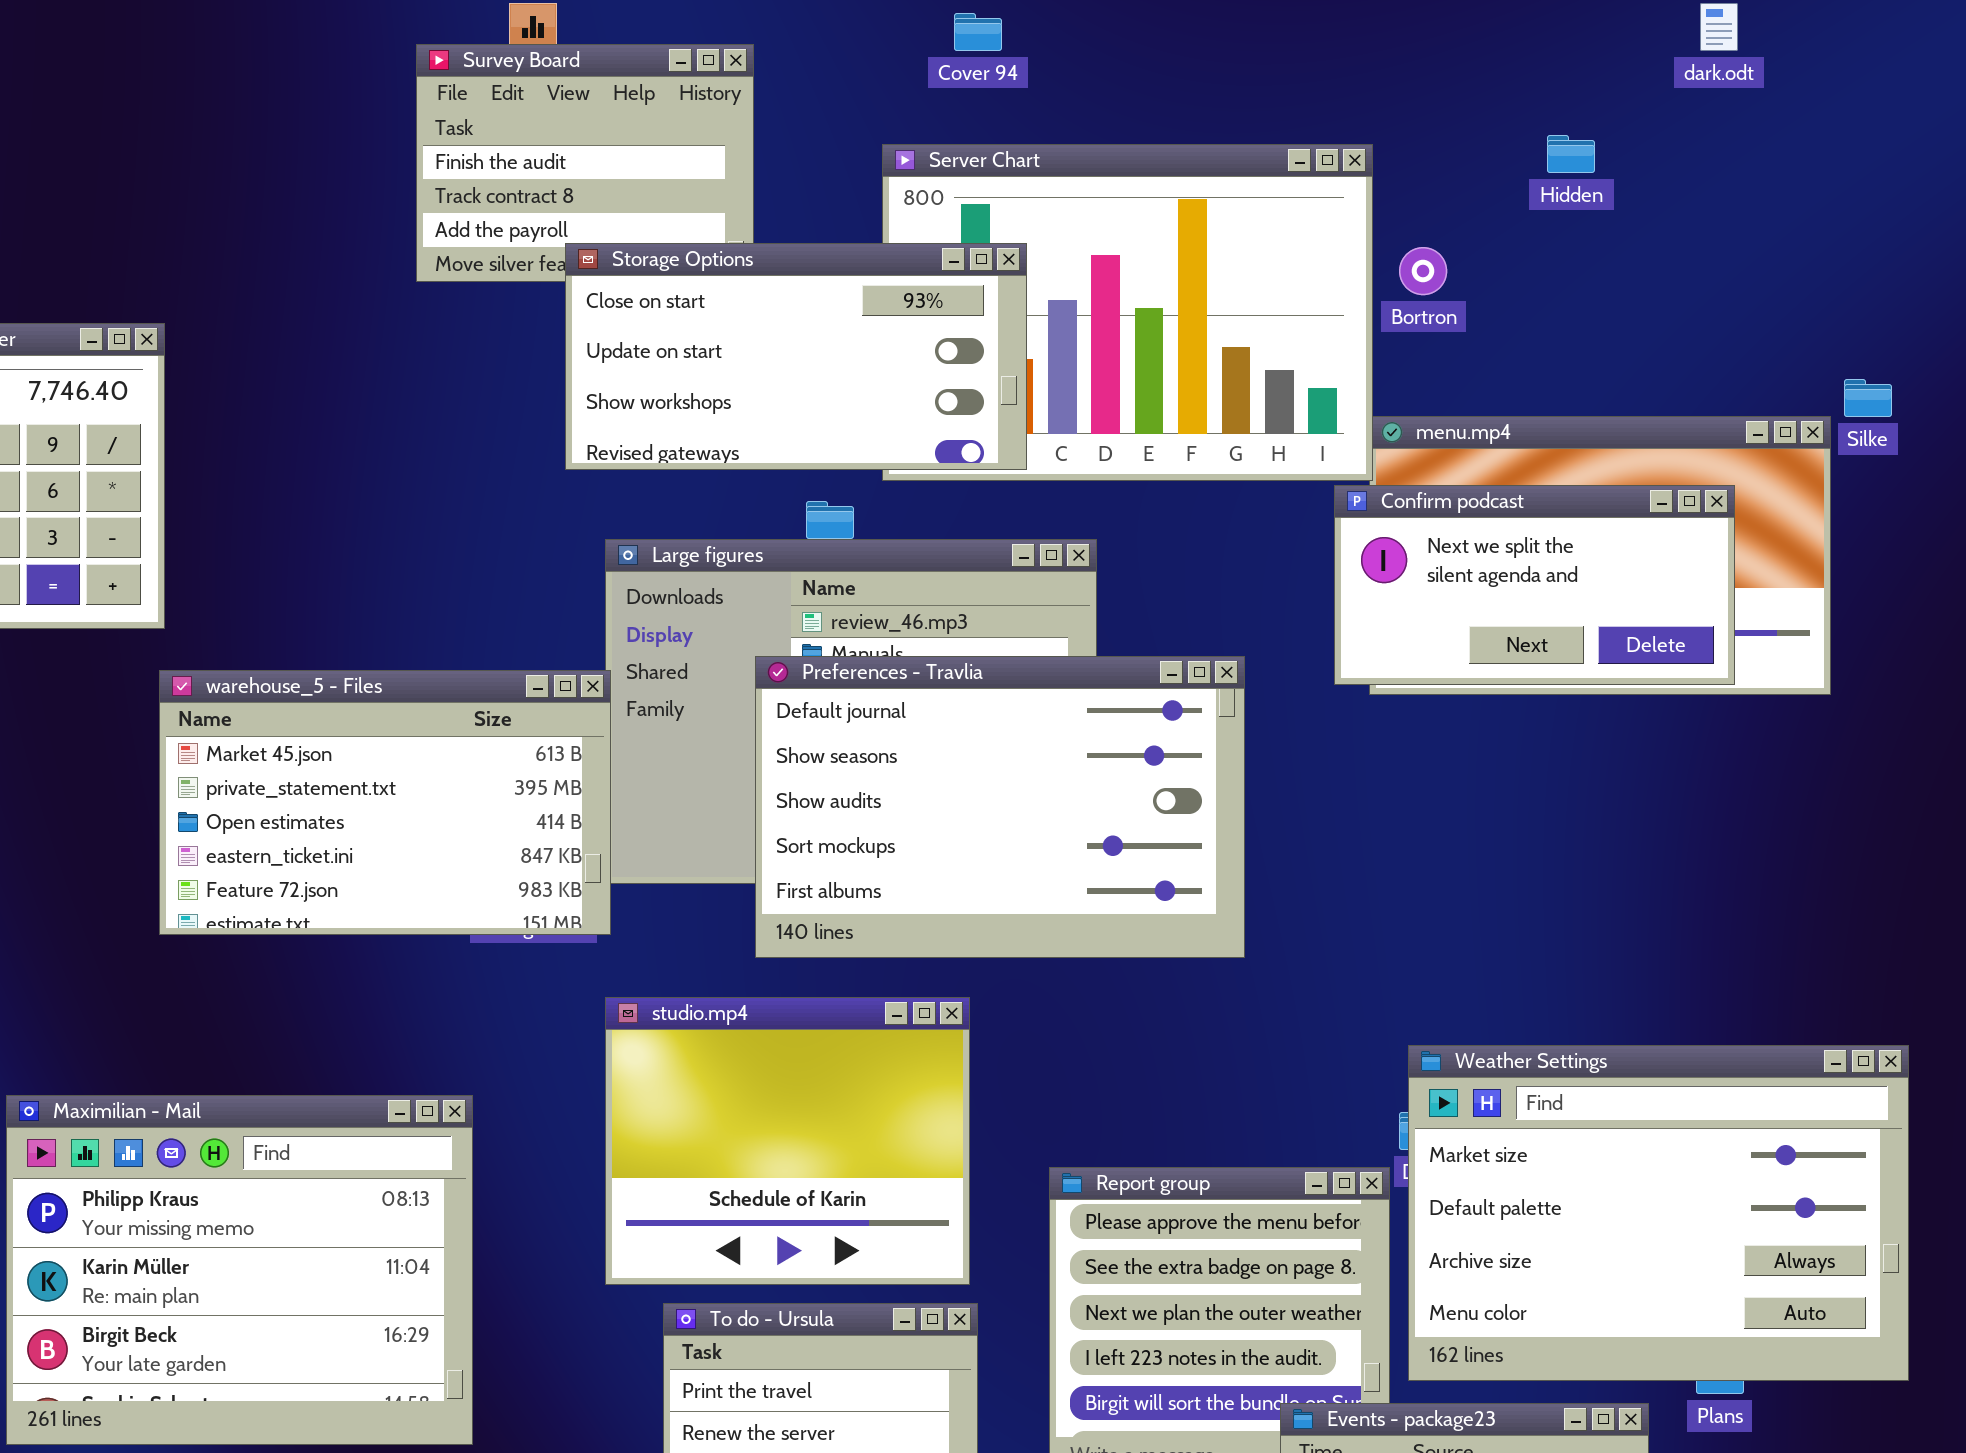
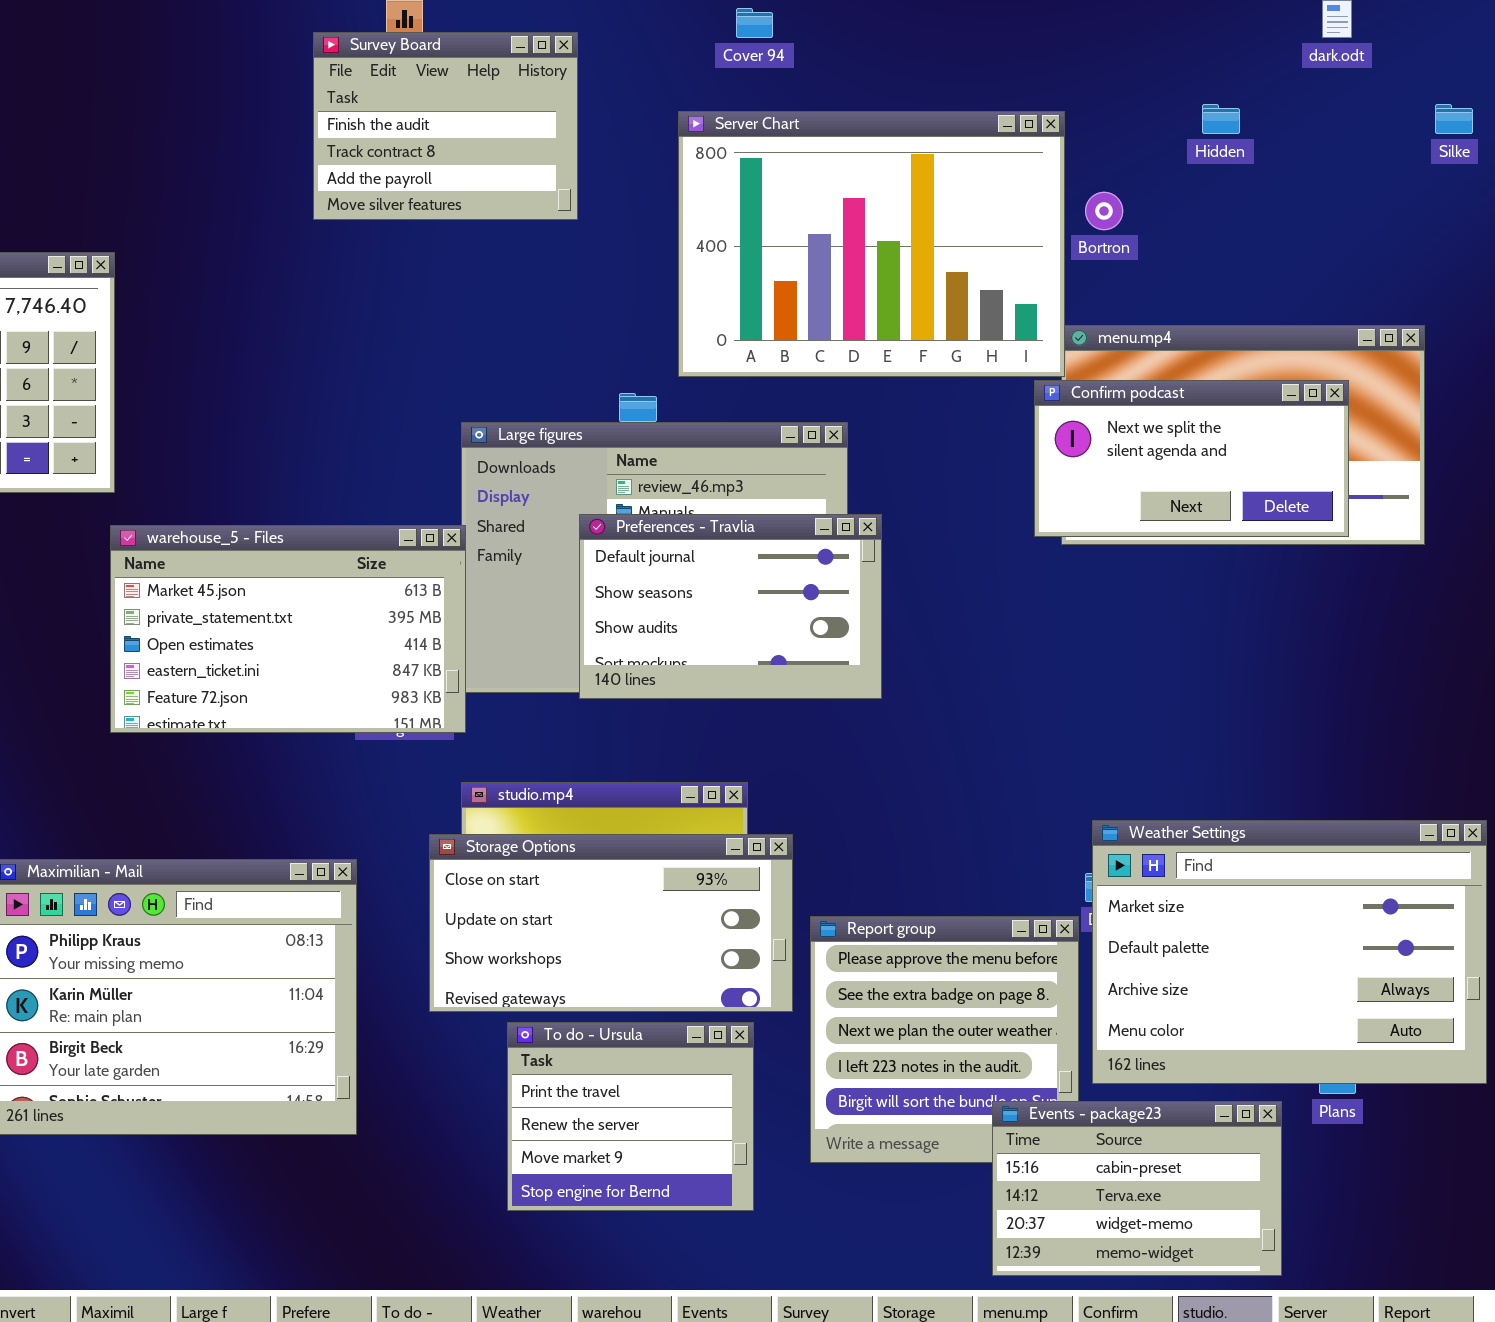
Storage Options: [565,243,1027,470] -> [429,834,793,1012], moved
Silke: [1844,379,1892,417] -> [1435,104,1473,134], moved
Preferences - Travlia: [755,656,1245,958] -> [579,514,882,699], resized

